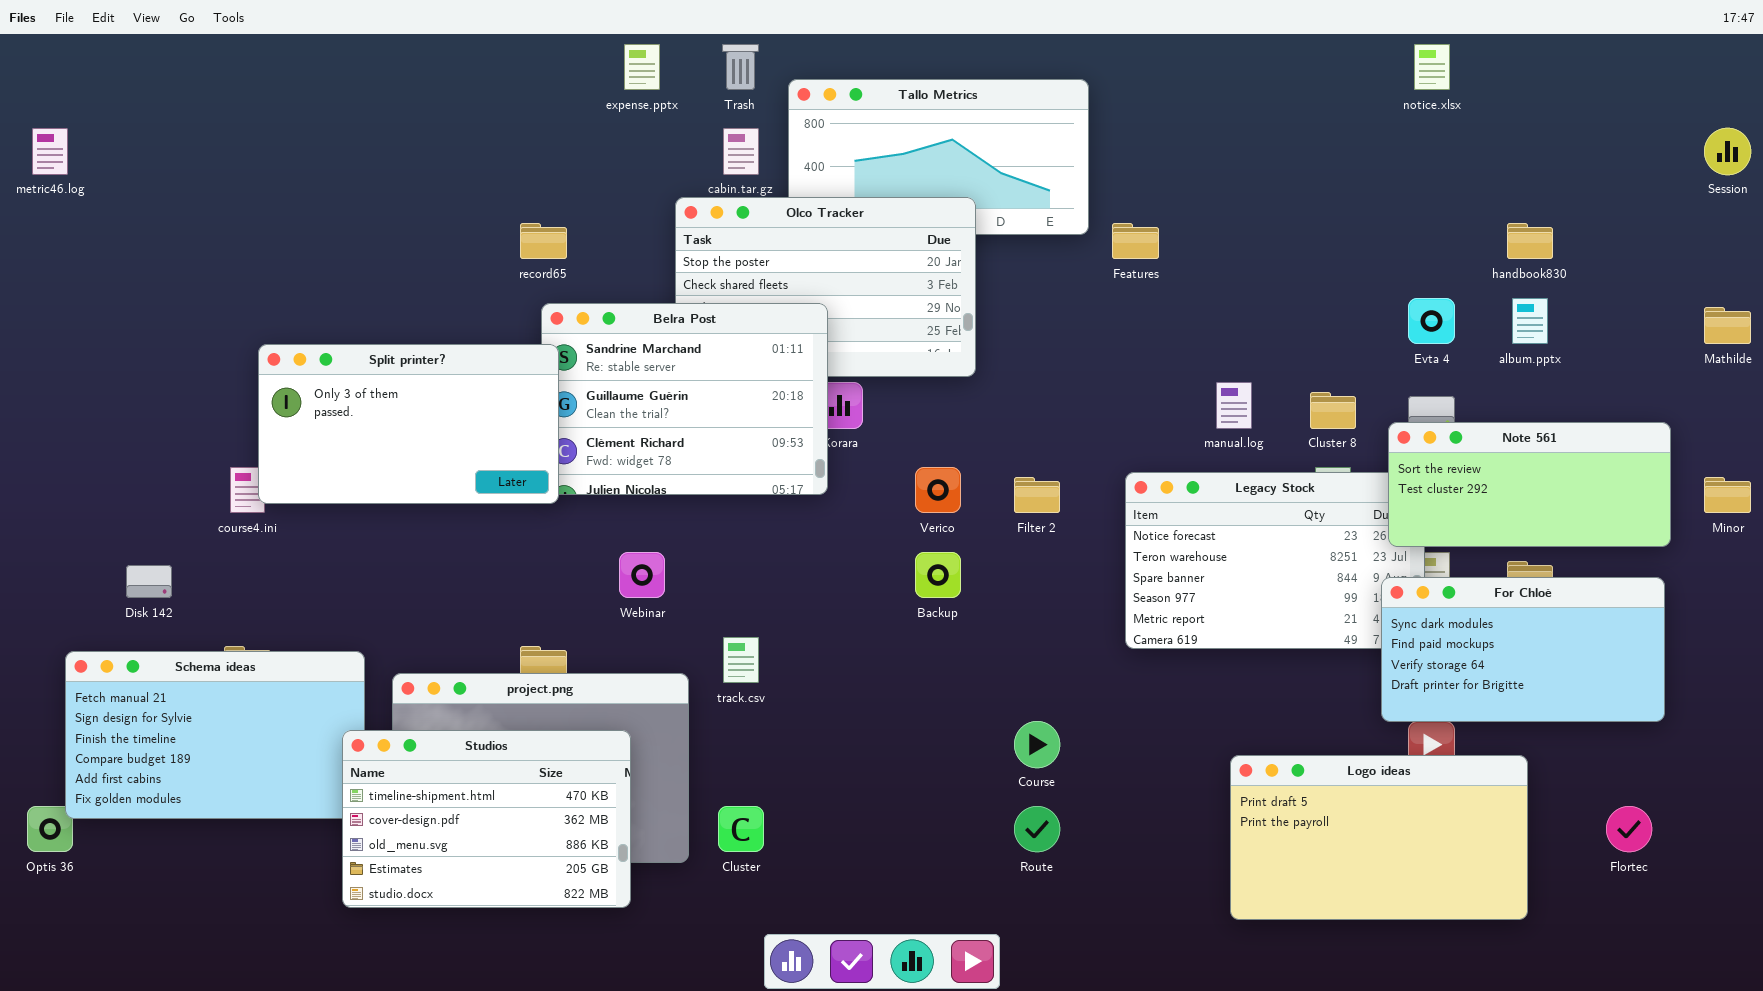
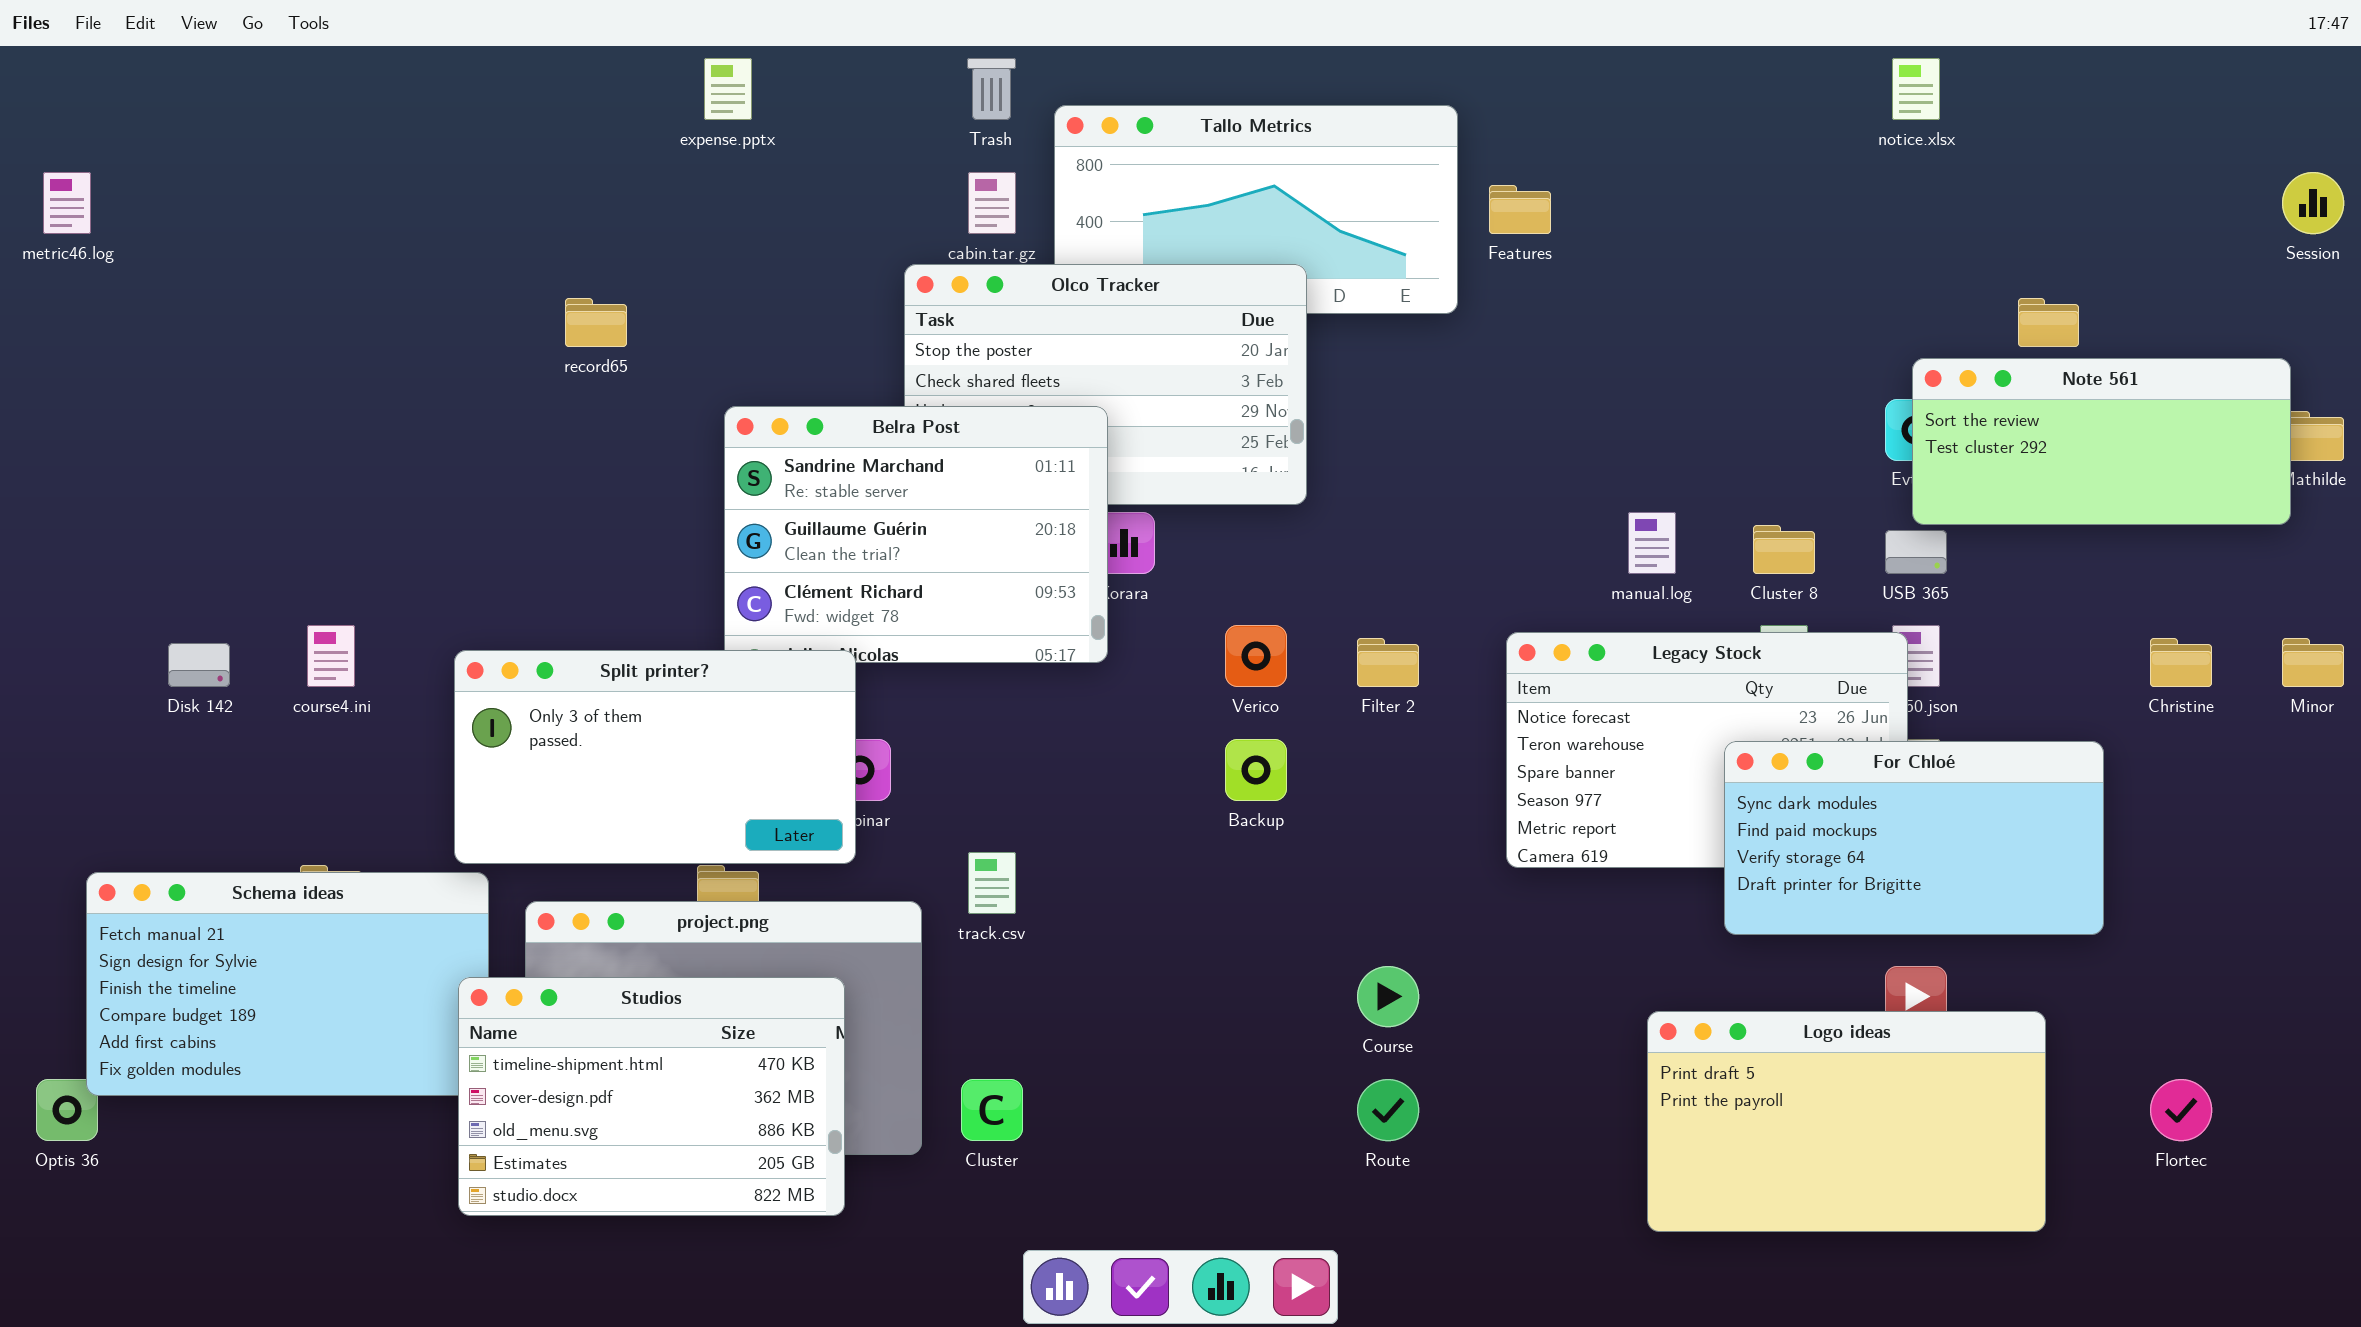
expense.pptx: [624,44,660,90] -> [704,58,752,120], moved
record65: [520,223,567,259] -> [565,298,627,347], moved
Features: [1112,223,1159,259] -> [1489,185,1551,234], moved
Split printer?: [258,344,559,504] -> [454,650,856,864], moved
Note 561: [1388,422,1671,547] -> [1912,358,2291,525], moved
Disk 142: [126,565,172,598] -> [168,643,230,687], moved
For Chloé: [1381,577,1665,722] -> [1724,741,2104,935], moved

